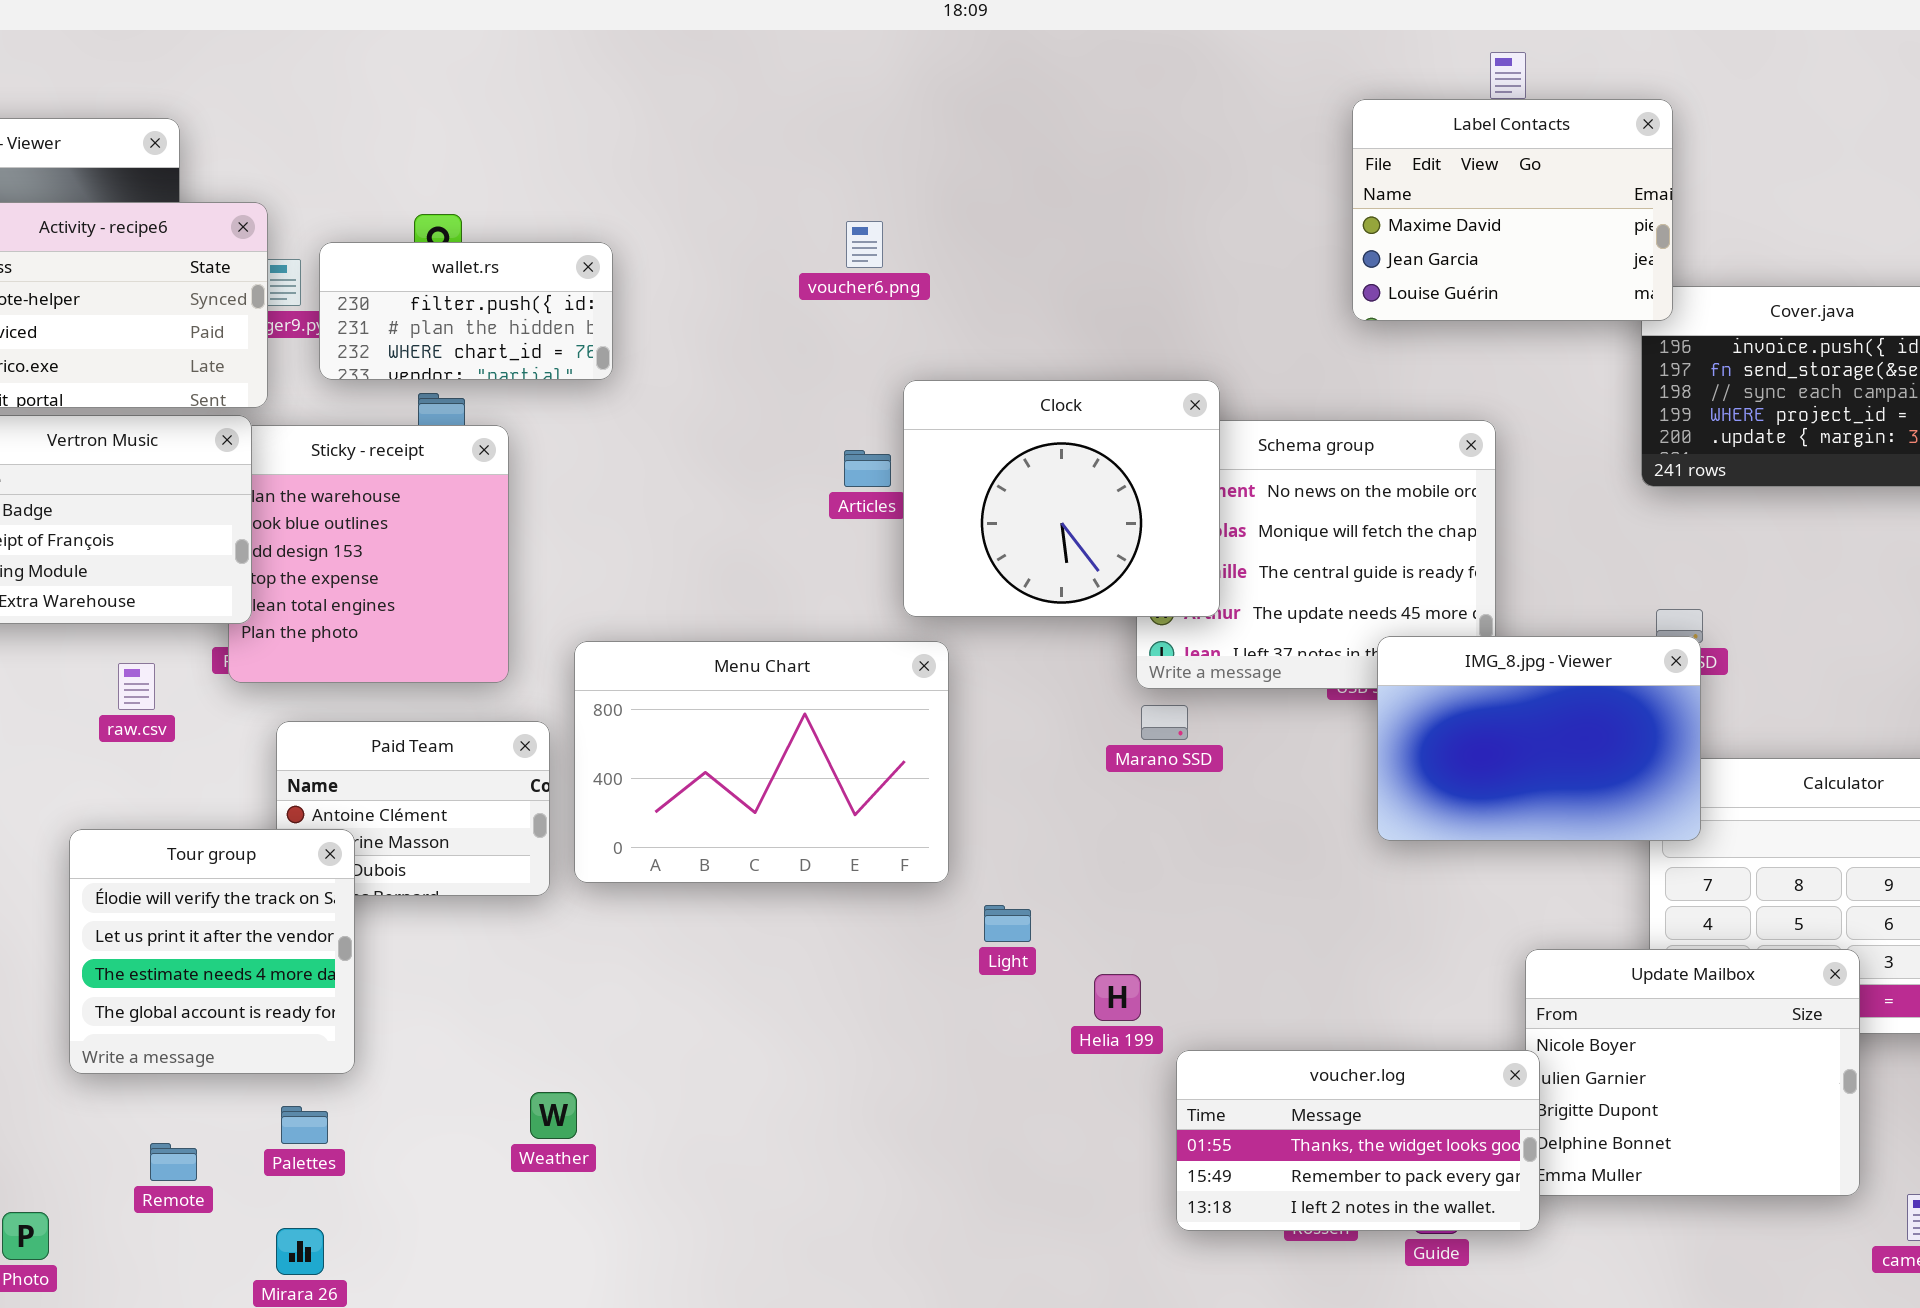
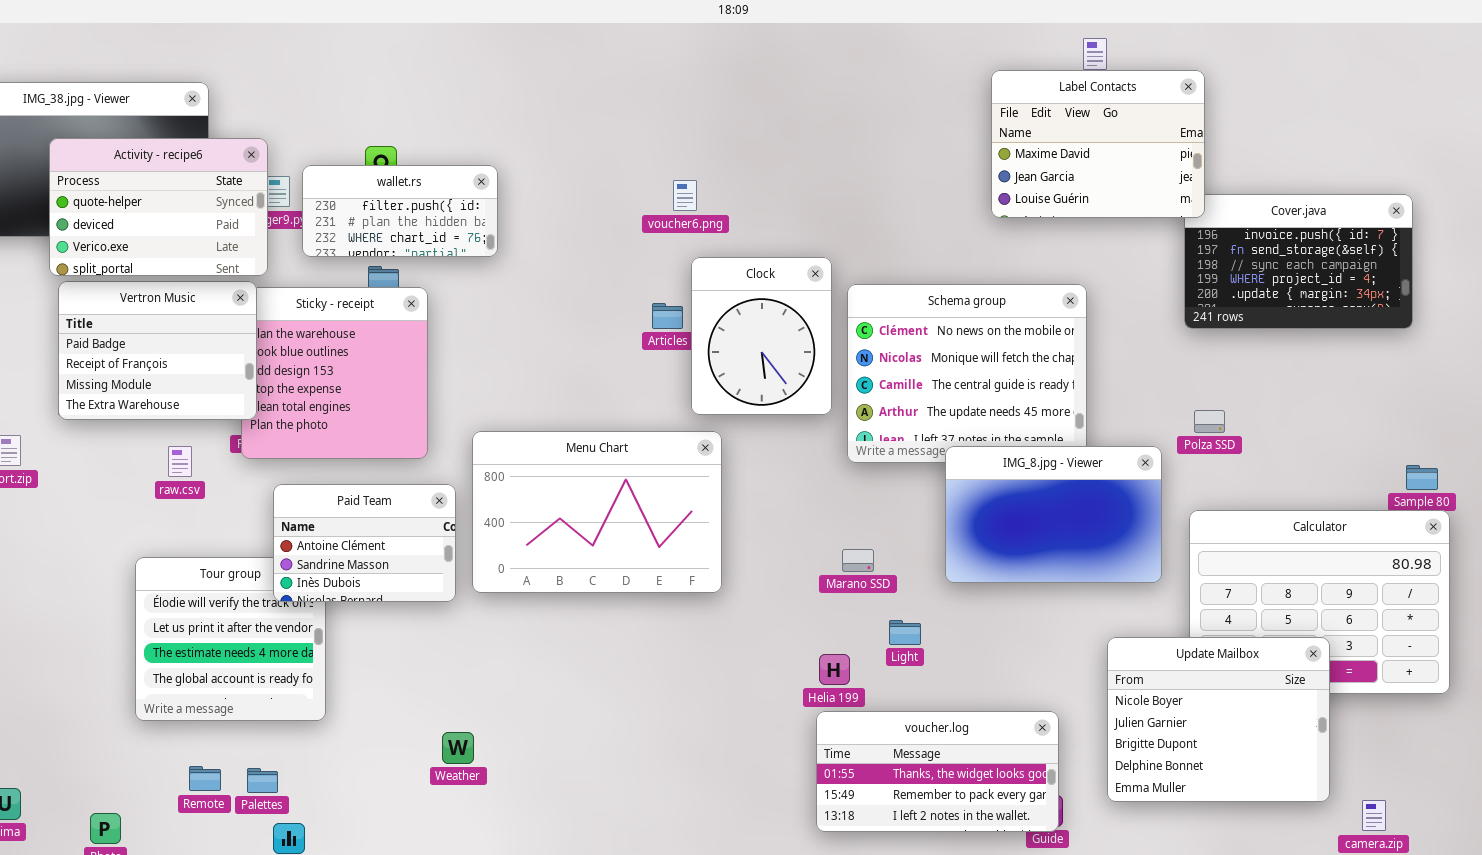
voucher6.png: [846,221,883,268] -> [673,180,697,211], moved
Clock: [903,380,1220,617] -> [691,257,832,415], resized
IMG_8.jpg - Viewer: [1377,636,1701,841] -> [945,446,1162,583], moved
Marano SSD: [1141,705,1188,740] -> [842,549,874,572], moved
Paid Team: [276,721,550,896] -> [273,484,456,602], raised
Light: [984,905,1031,942] -> [889,620,921,645], moved
voucher.log: [1176,1050,1540,1231] -> [816,711,1059,832], moved
Palettes: [281,1106,328,1144] -> [247,768,278,793], moved

